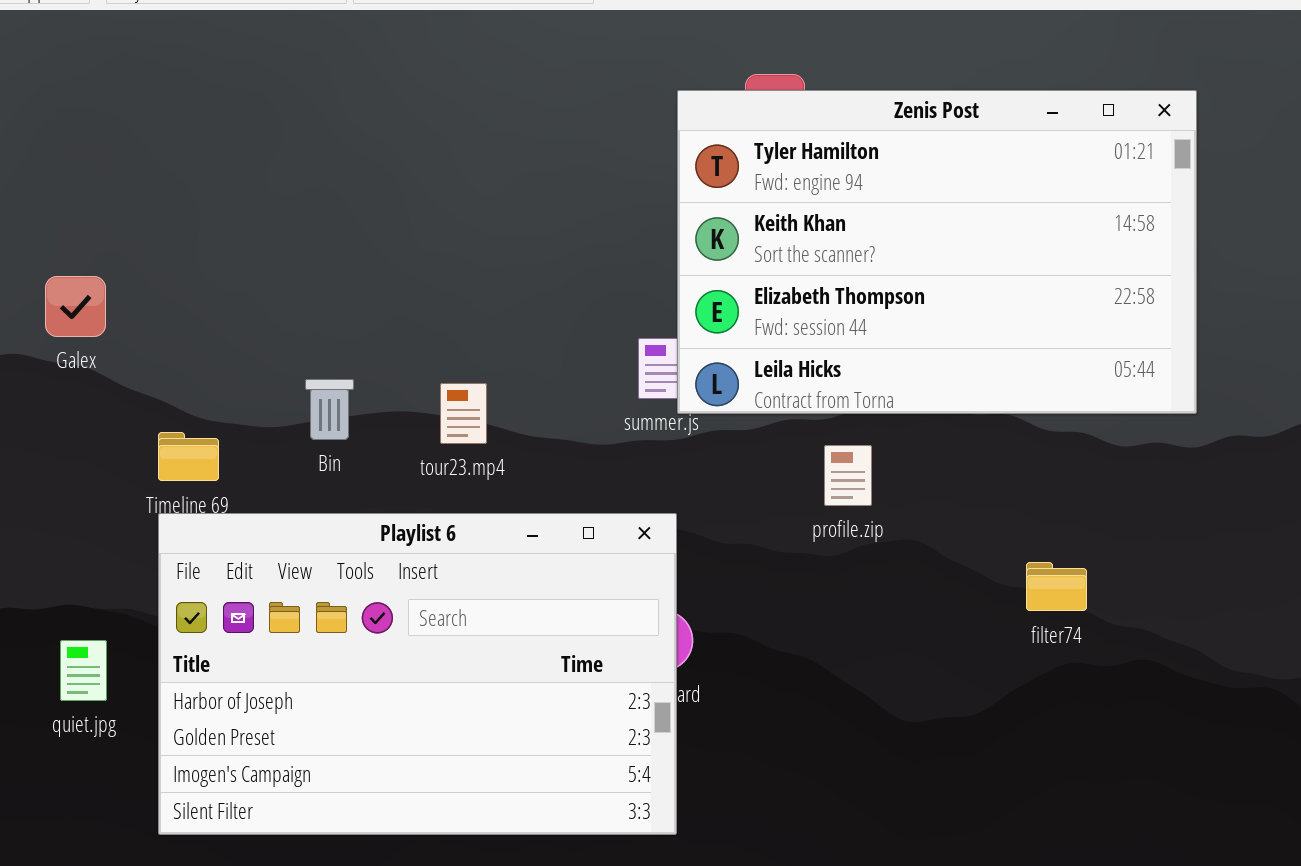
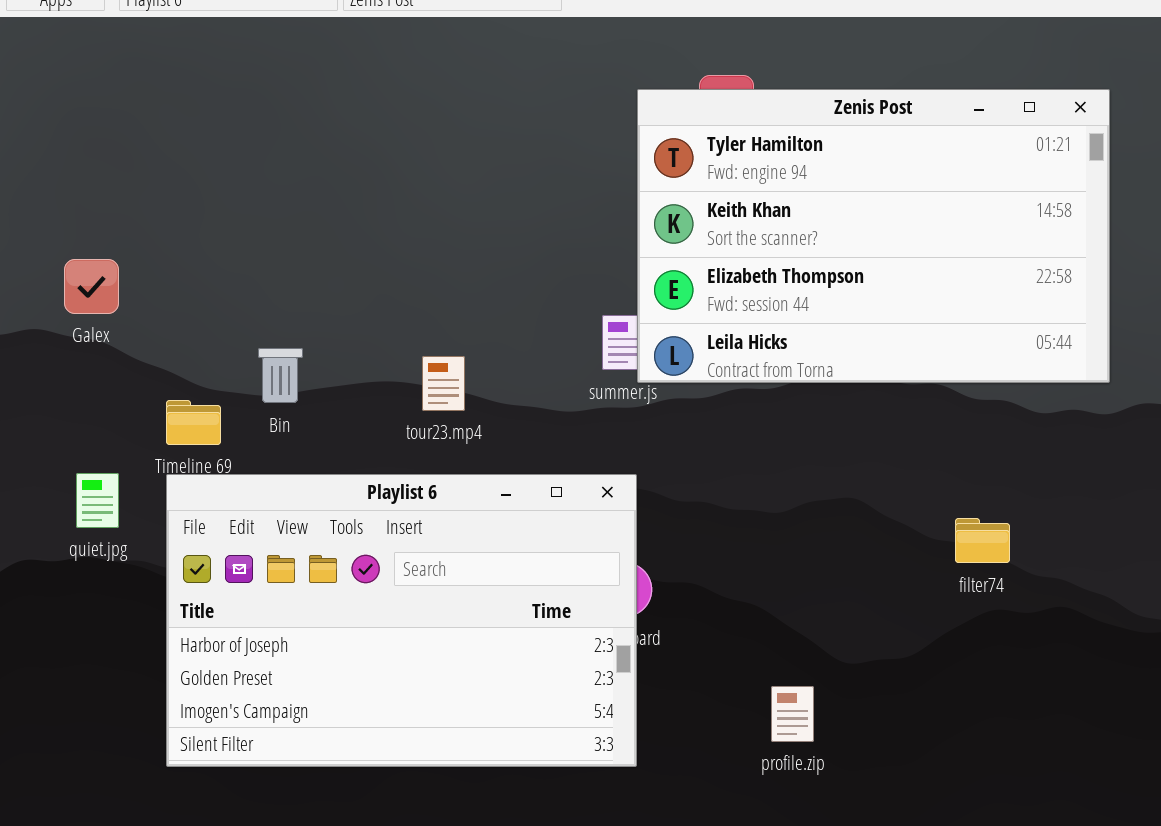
Bin: [305,379,354,440] -> [258,348,303,403], moved
profile.zip: [824,445,872,506] -> [771,686,814,742], moved
quiet.jpg: [60,640,107,701] -> [76,473,119,528], moved

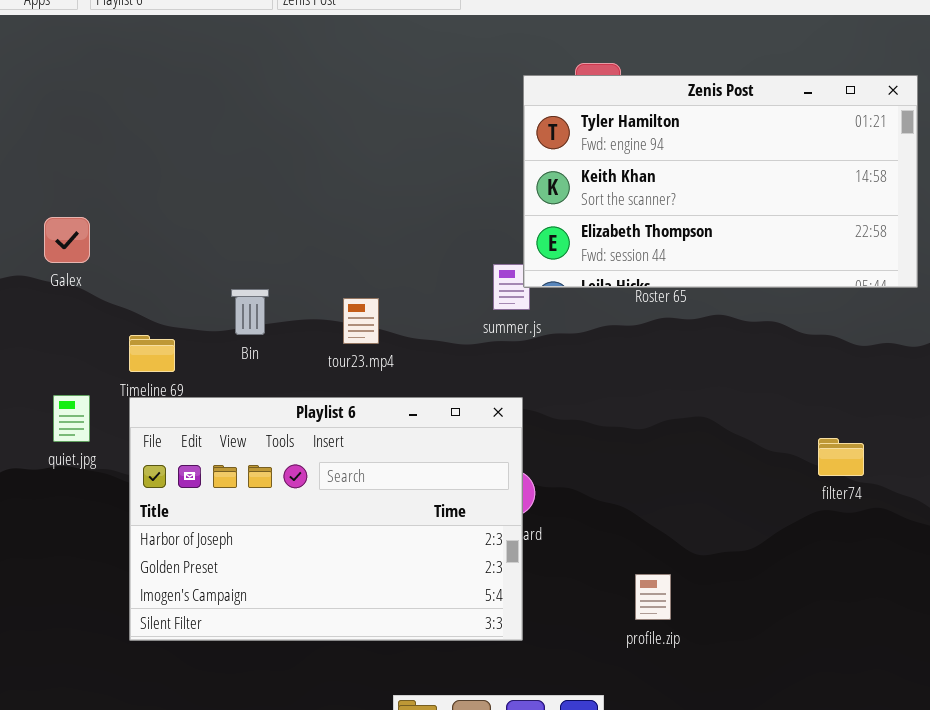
Zenis Post: [637,89,1110,383] -> [523,75,918,288], resized
Bin: [258,348,303,403] -> [231,289,269,335], moved
filter74: [955,518,1010,563] -> [818,438,864,476], moved

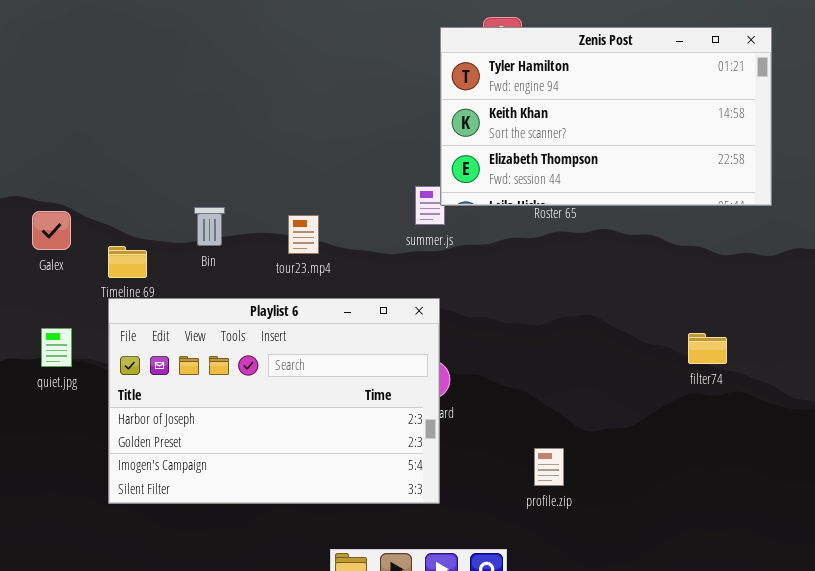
Galex: [44,217,90,263] -> [32,211,71,250], moved
quiet.jpg: [53,395,90,442] -> [41,328,72,367], moved

